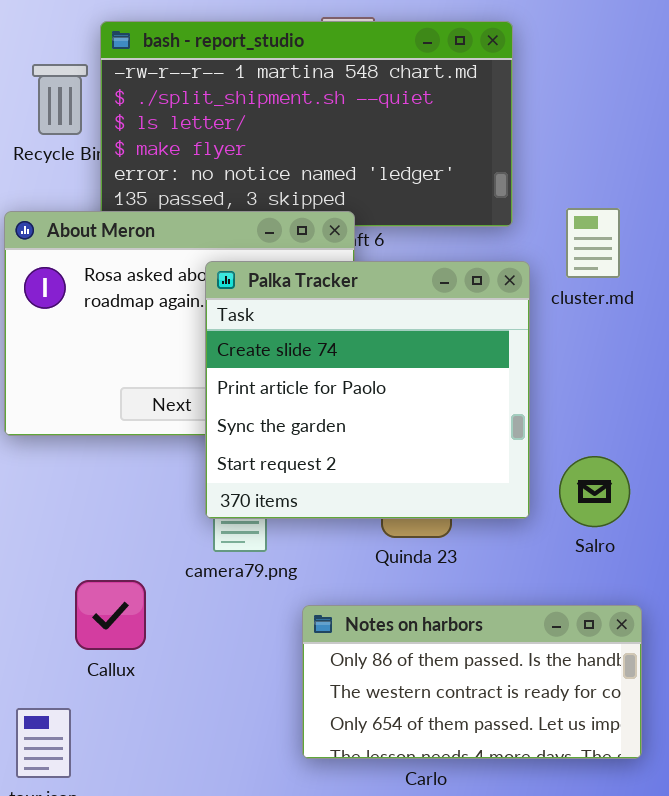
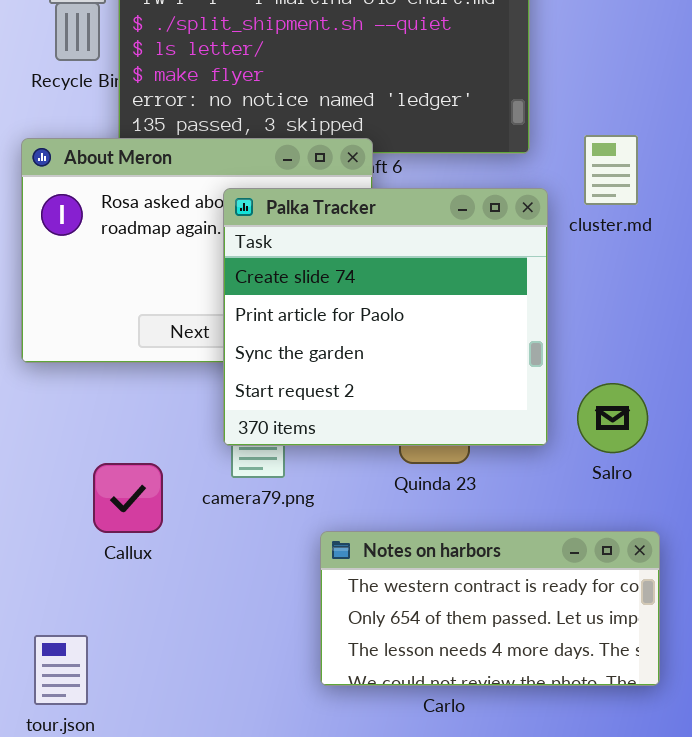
Callux: [75,580,146,650] -> [93,463,163,533], moved
Notes on harbors: [302,605,642,759] -> [320,531,660,686], scrolled down 1 row

